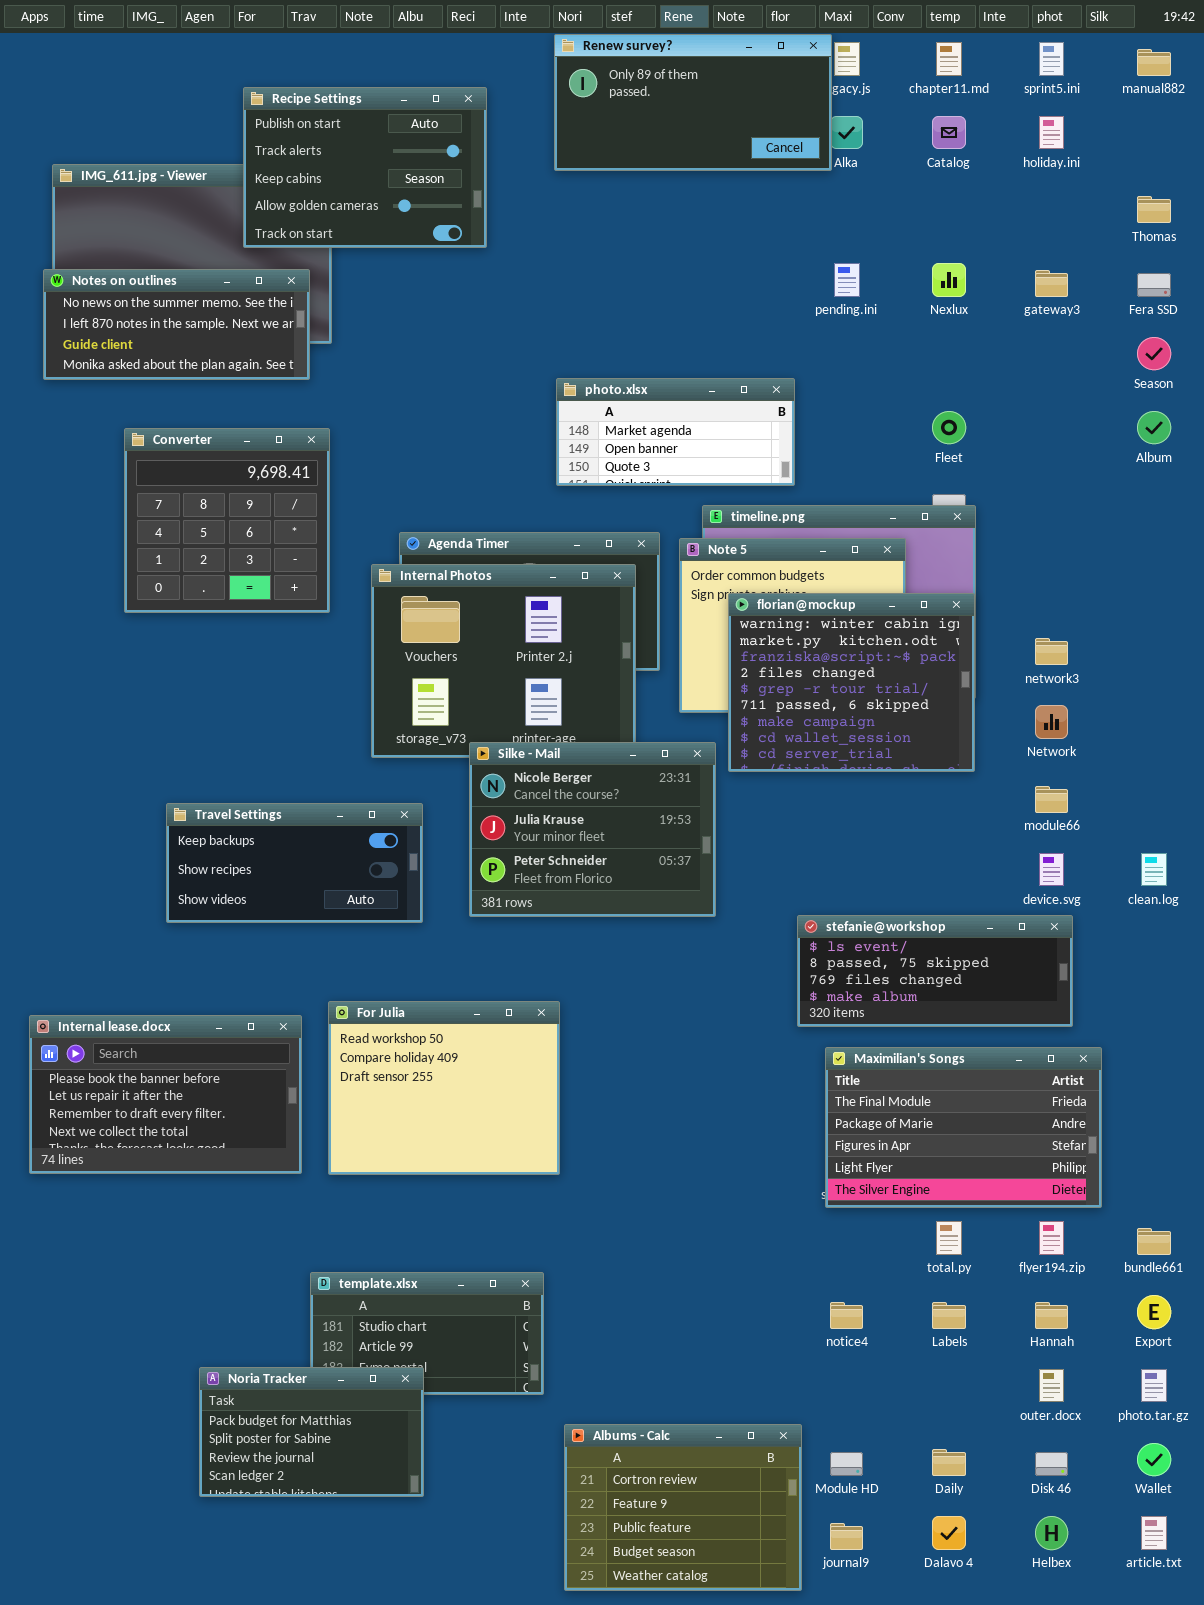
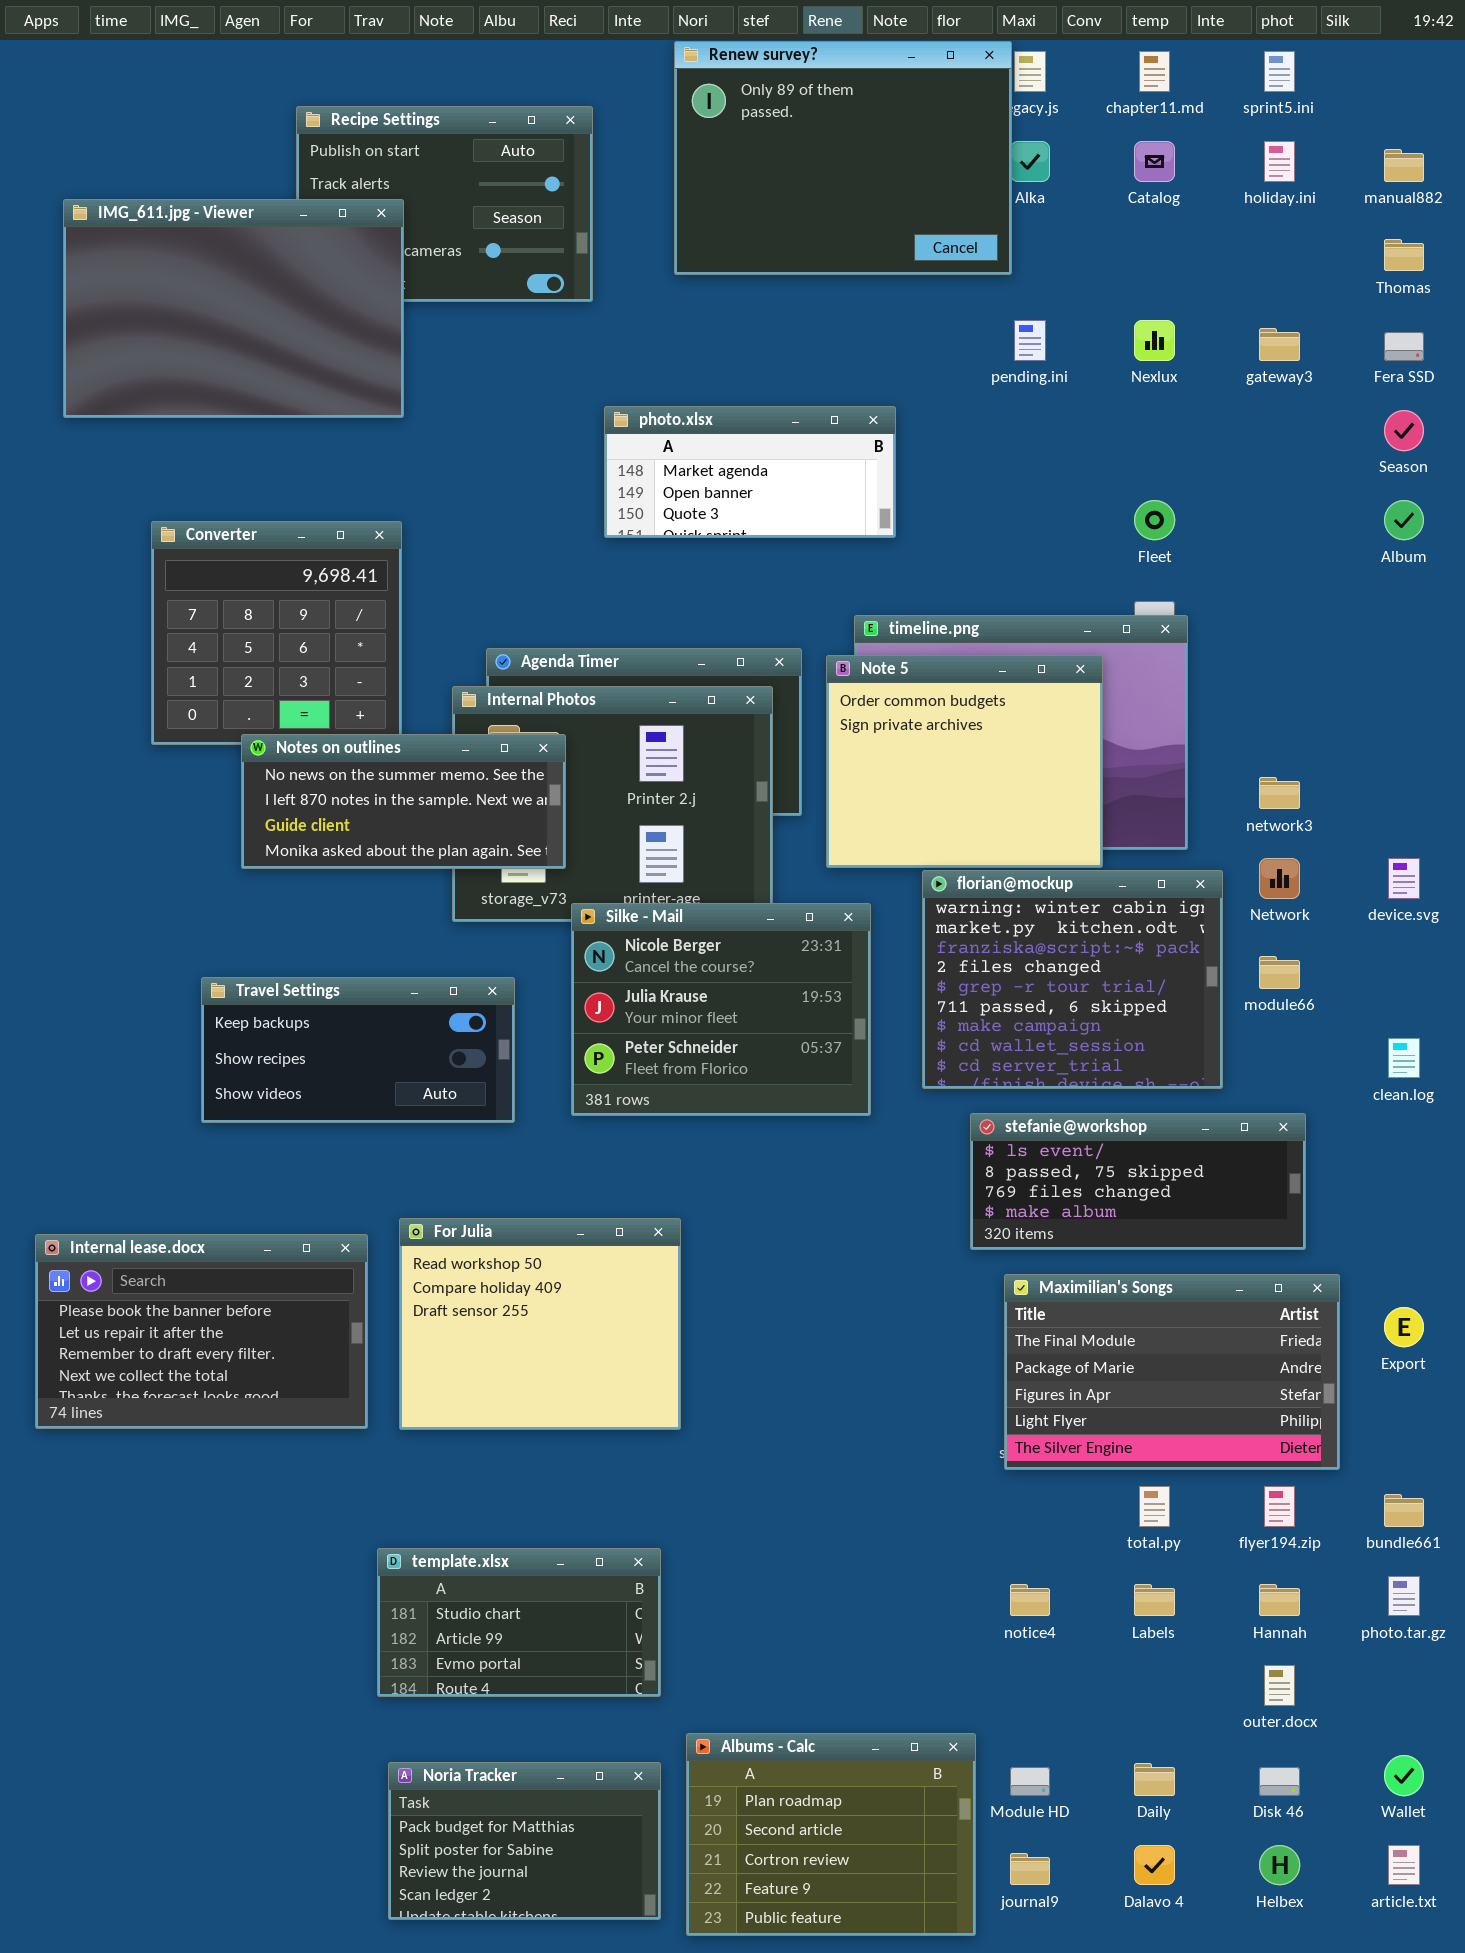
Renew survey?: [554,34,832,171] -> [674,41,1012,275], resized
manual882: [1137,49,1171,76] -> [1384,149,1424,182], moved
IMG_611.jpg - Viewer: [52,164,332,344] -> [63,199,404,418], raised
Notes on outlines: [43,269,310,380] -> [241,734,566,869], moved
photo.xlsx: [556,378,795,486] -> [604,406,896,538], moved
florian@mockup: [728,593,975,772] -> [922,870,1223,1089], moved
device.svg: [1039,853,1064,886] -> [1388,858,1420,899], moved
Export: [1137,1295,1171,1329] -> [1384,1307,1424,1347], moved
Noria Tracker: [199,1367,424,1497] -> [388,1762,661,1920], moved
photo.tar.gz: [1141,1369,1167,1402] -> [1388,1576,1420,1616], moved
Albums - Calc: [564,1424,802,1591] -> [686,1733,976,1936], scrolled up 2 rows

